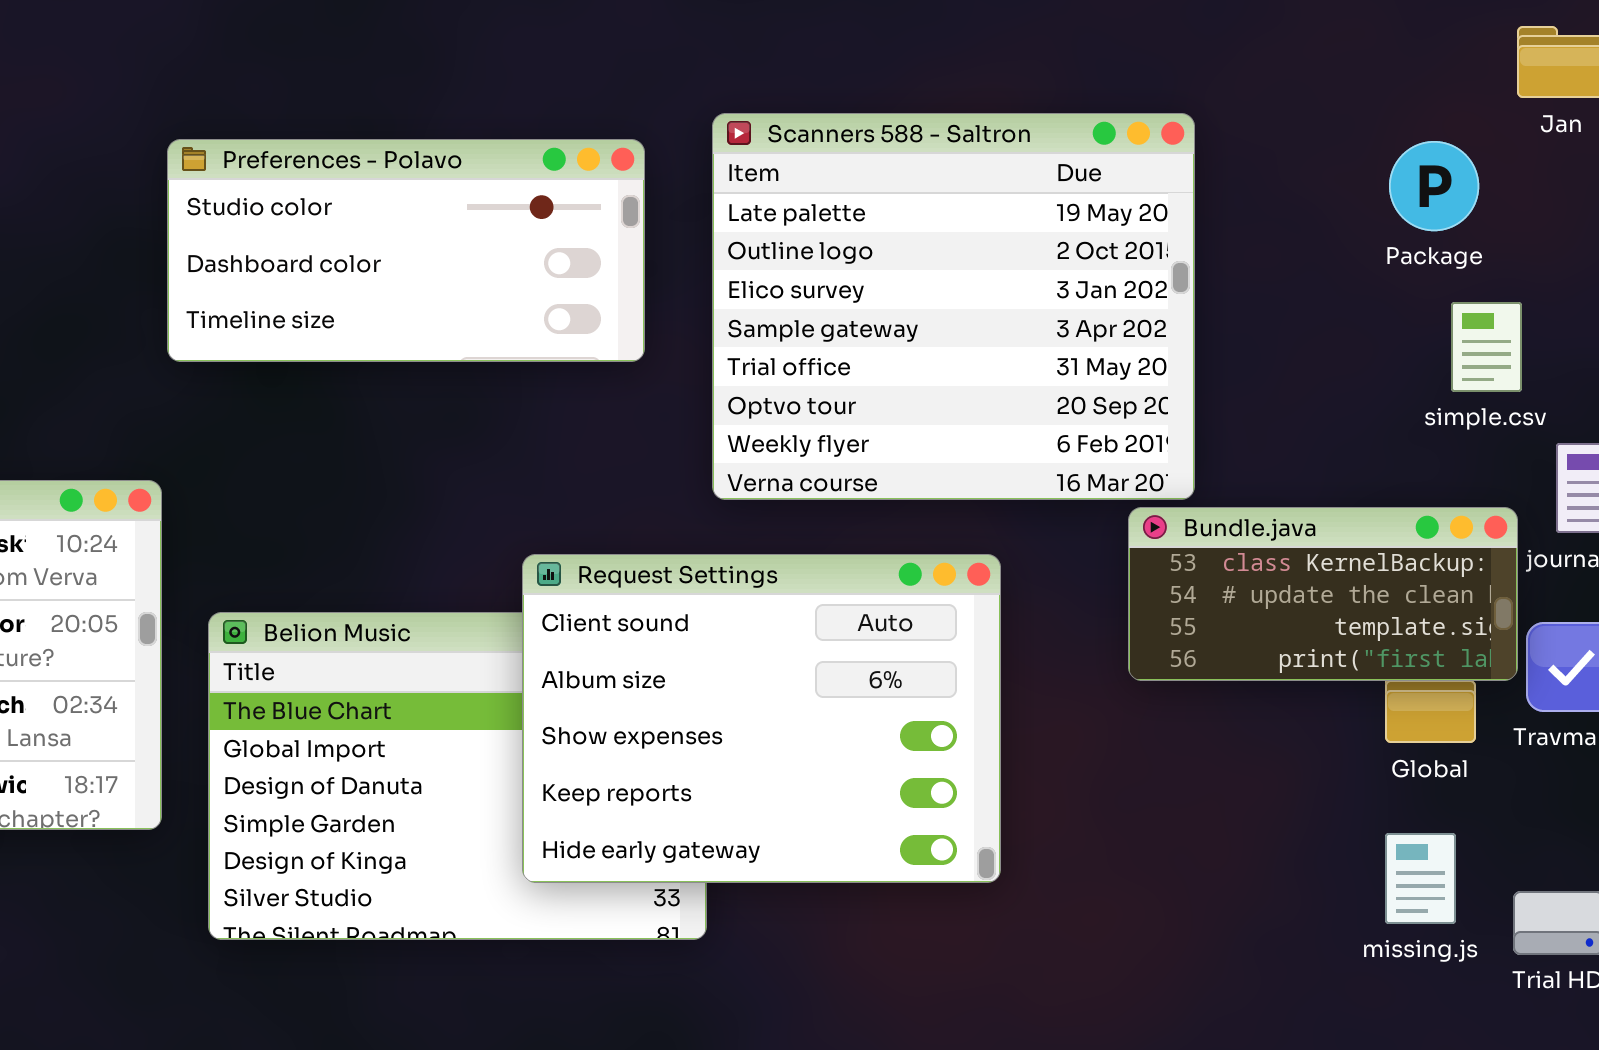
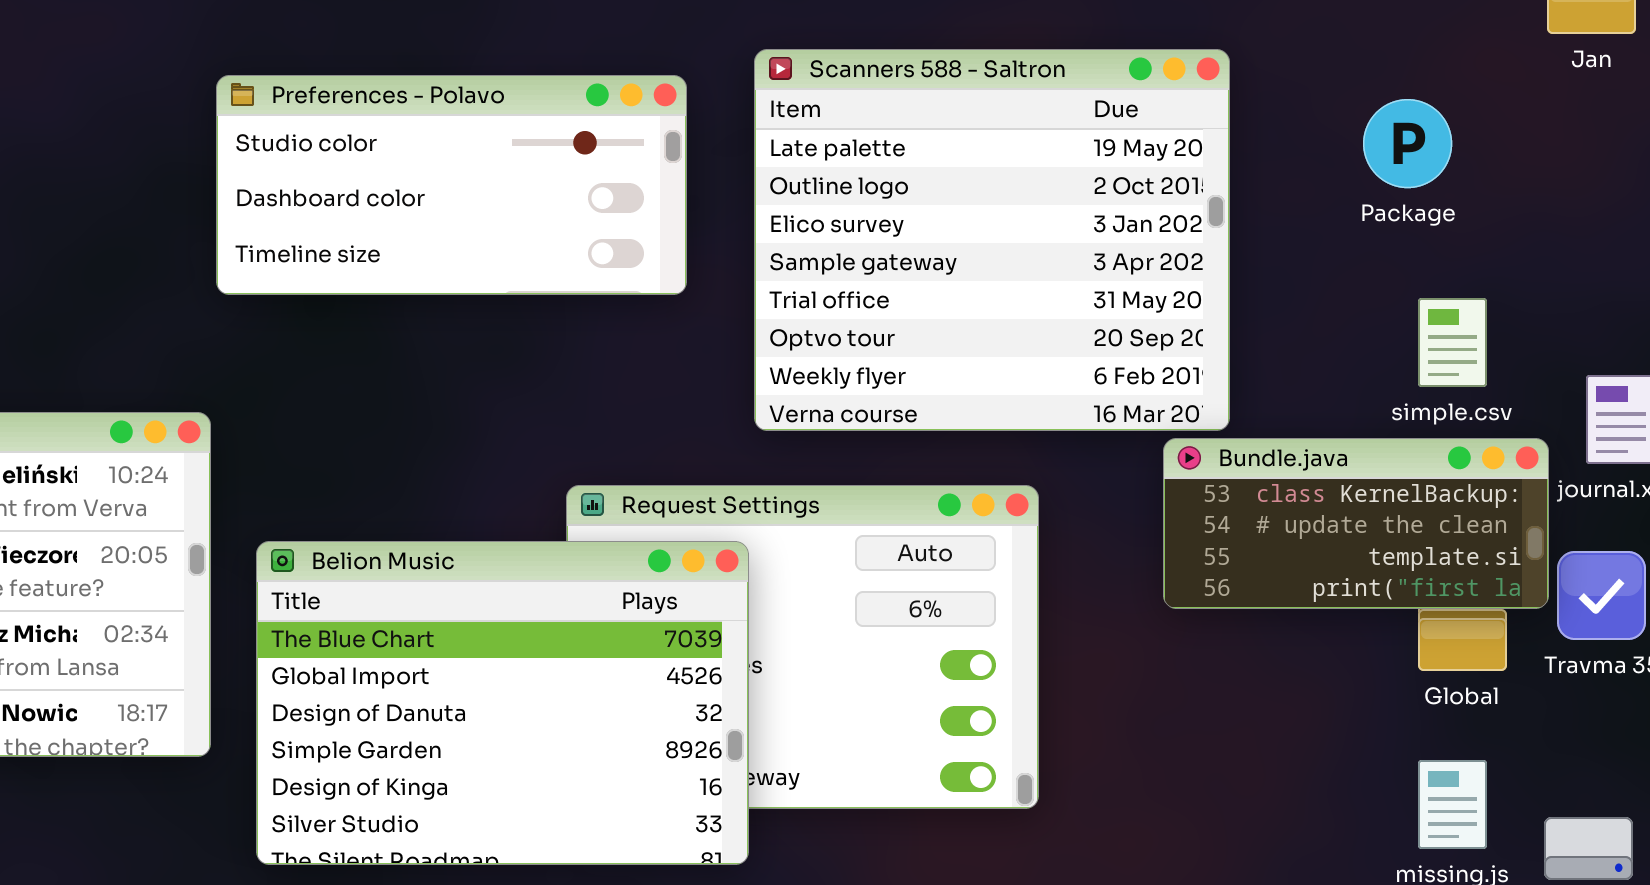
Package: [1389,141,1479,231] -> [1363,99,1452,188], moved
simple.csv: [1451,302,1522,392] -> [1418,298,1487,387], moved
Belion Music: [208,612,707,940] -> [256,541,749,865], raised

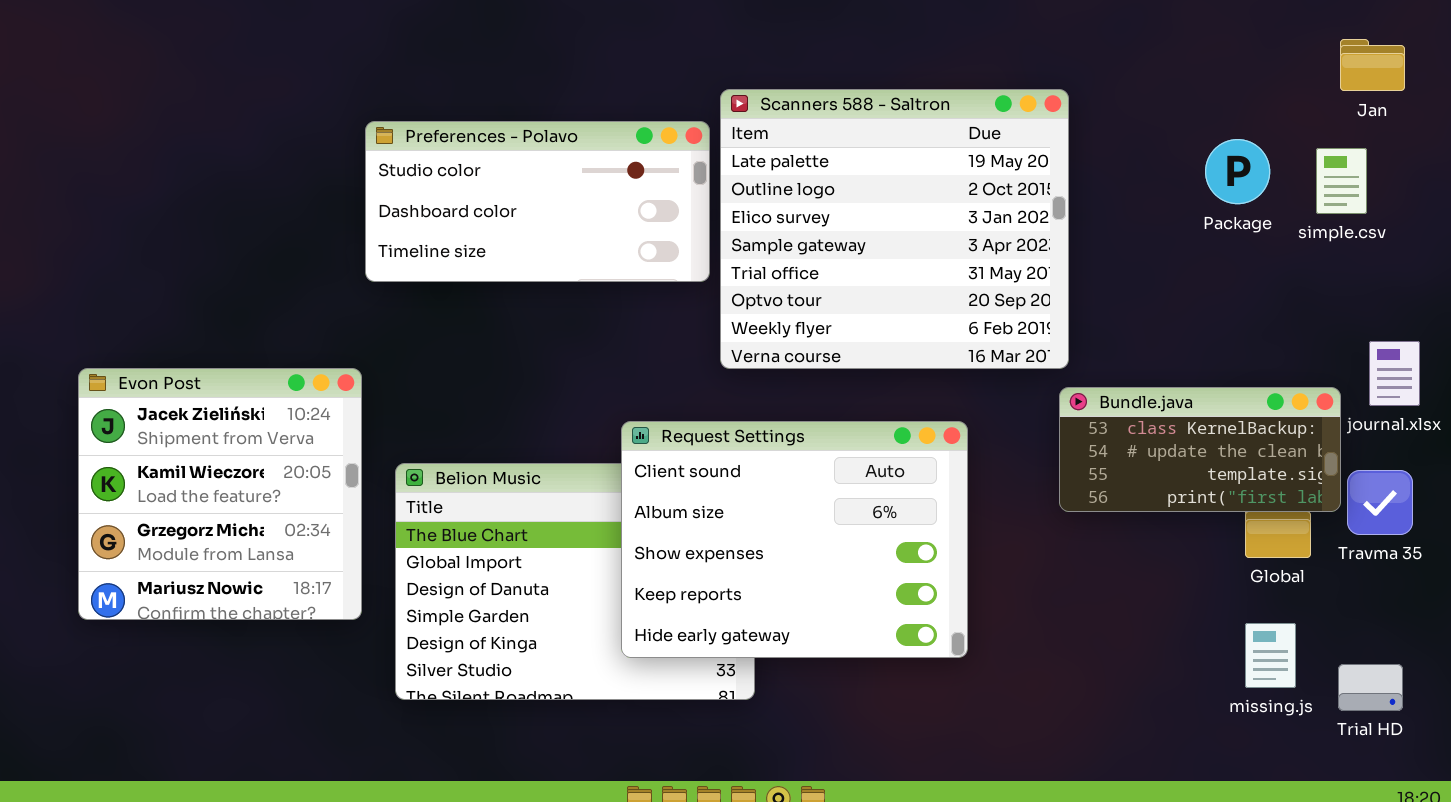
Scanners 588 - Saltron: [754,49,1230,431] -> [720,89,1069,369], moved
simple.csv: [1418,298,1487,387] -> [1316,148,1367,214], moved
Request Settings: [566,485,1039,809] -> [621,421,968,658], raised

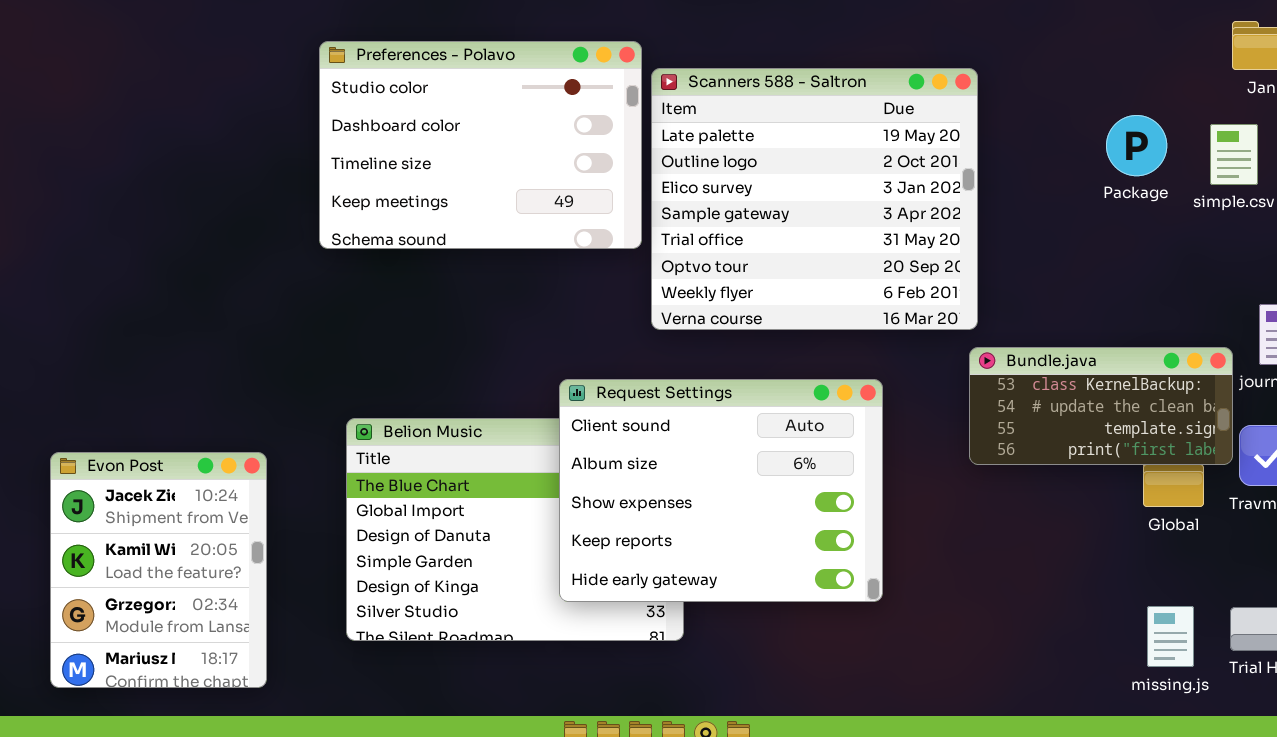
Preferences - Polavo: [365,121,710,282] -> [319,41,642,249], resized
Evon Post: [78,368,362,620] -> [50,452,267,688], moved, resized
missing.js: [1245,623,1296,688] -> [1147,606,1194,667], moved

